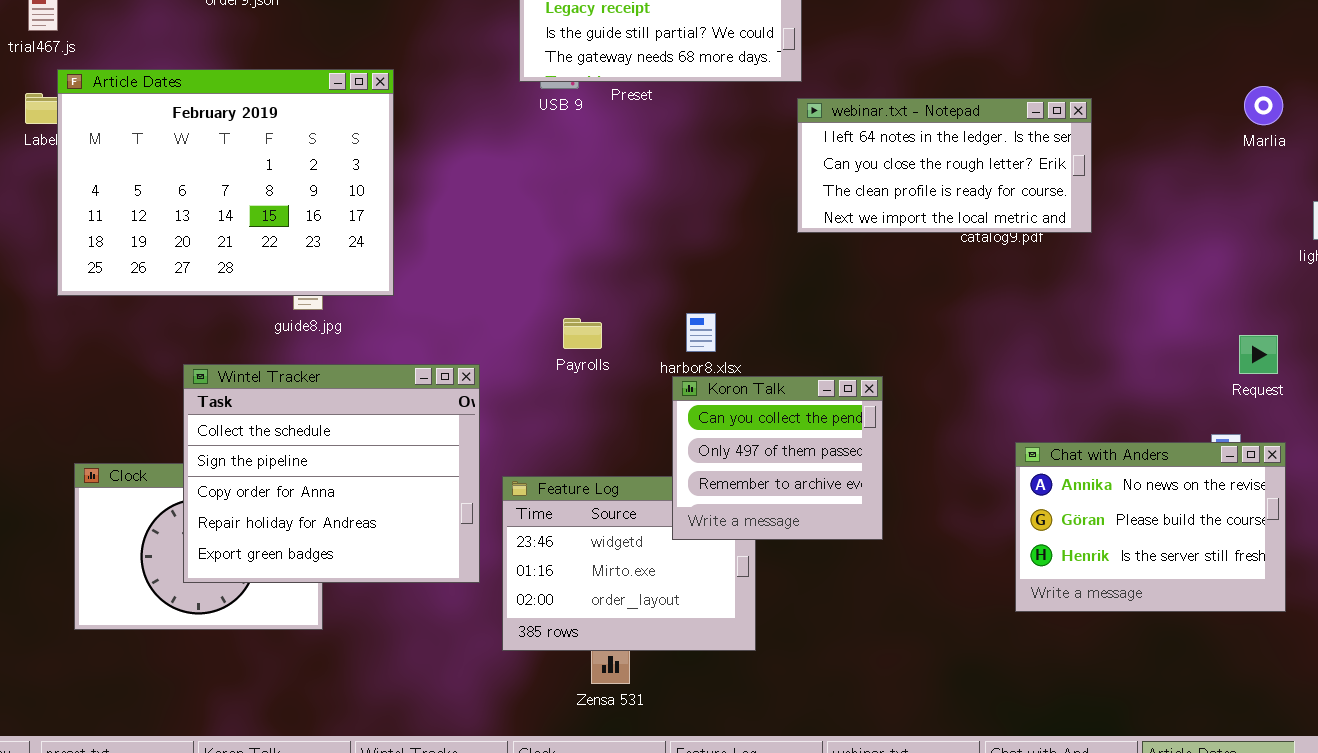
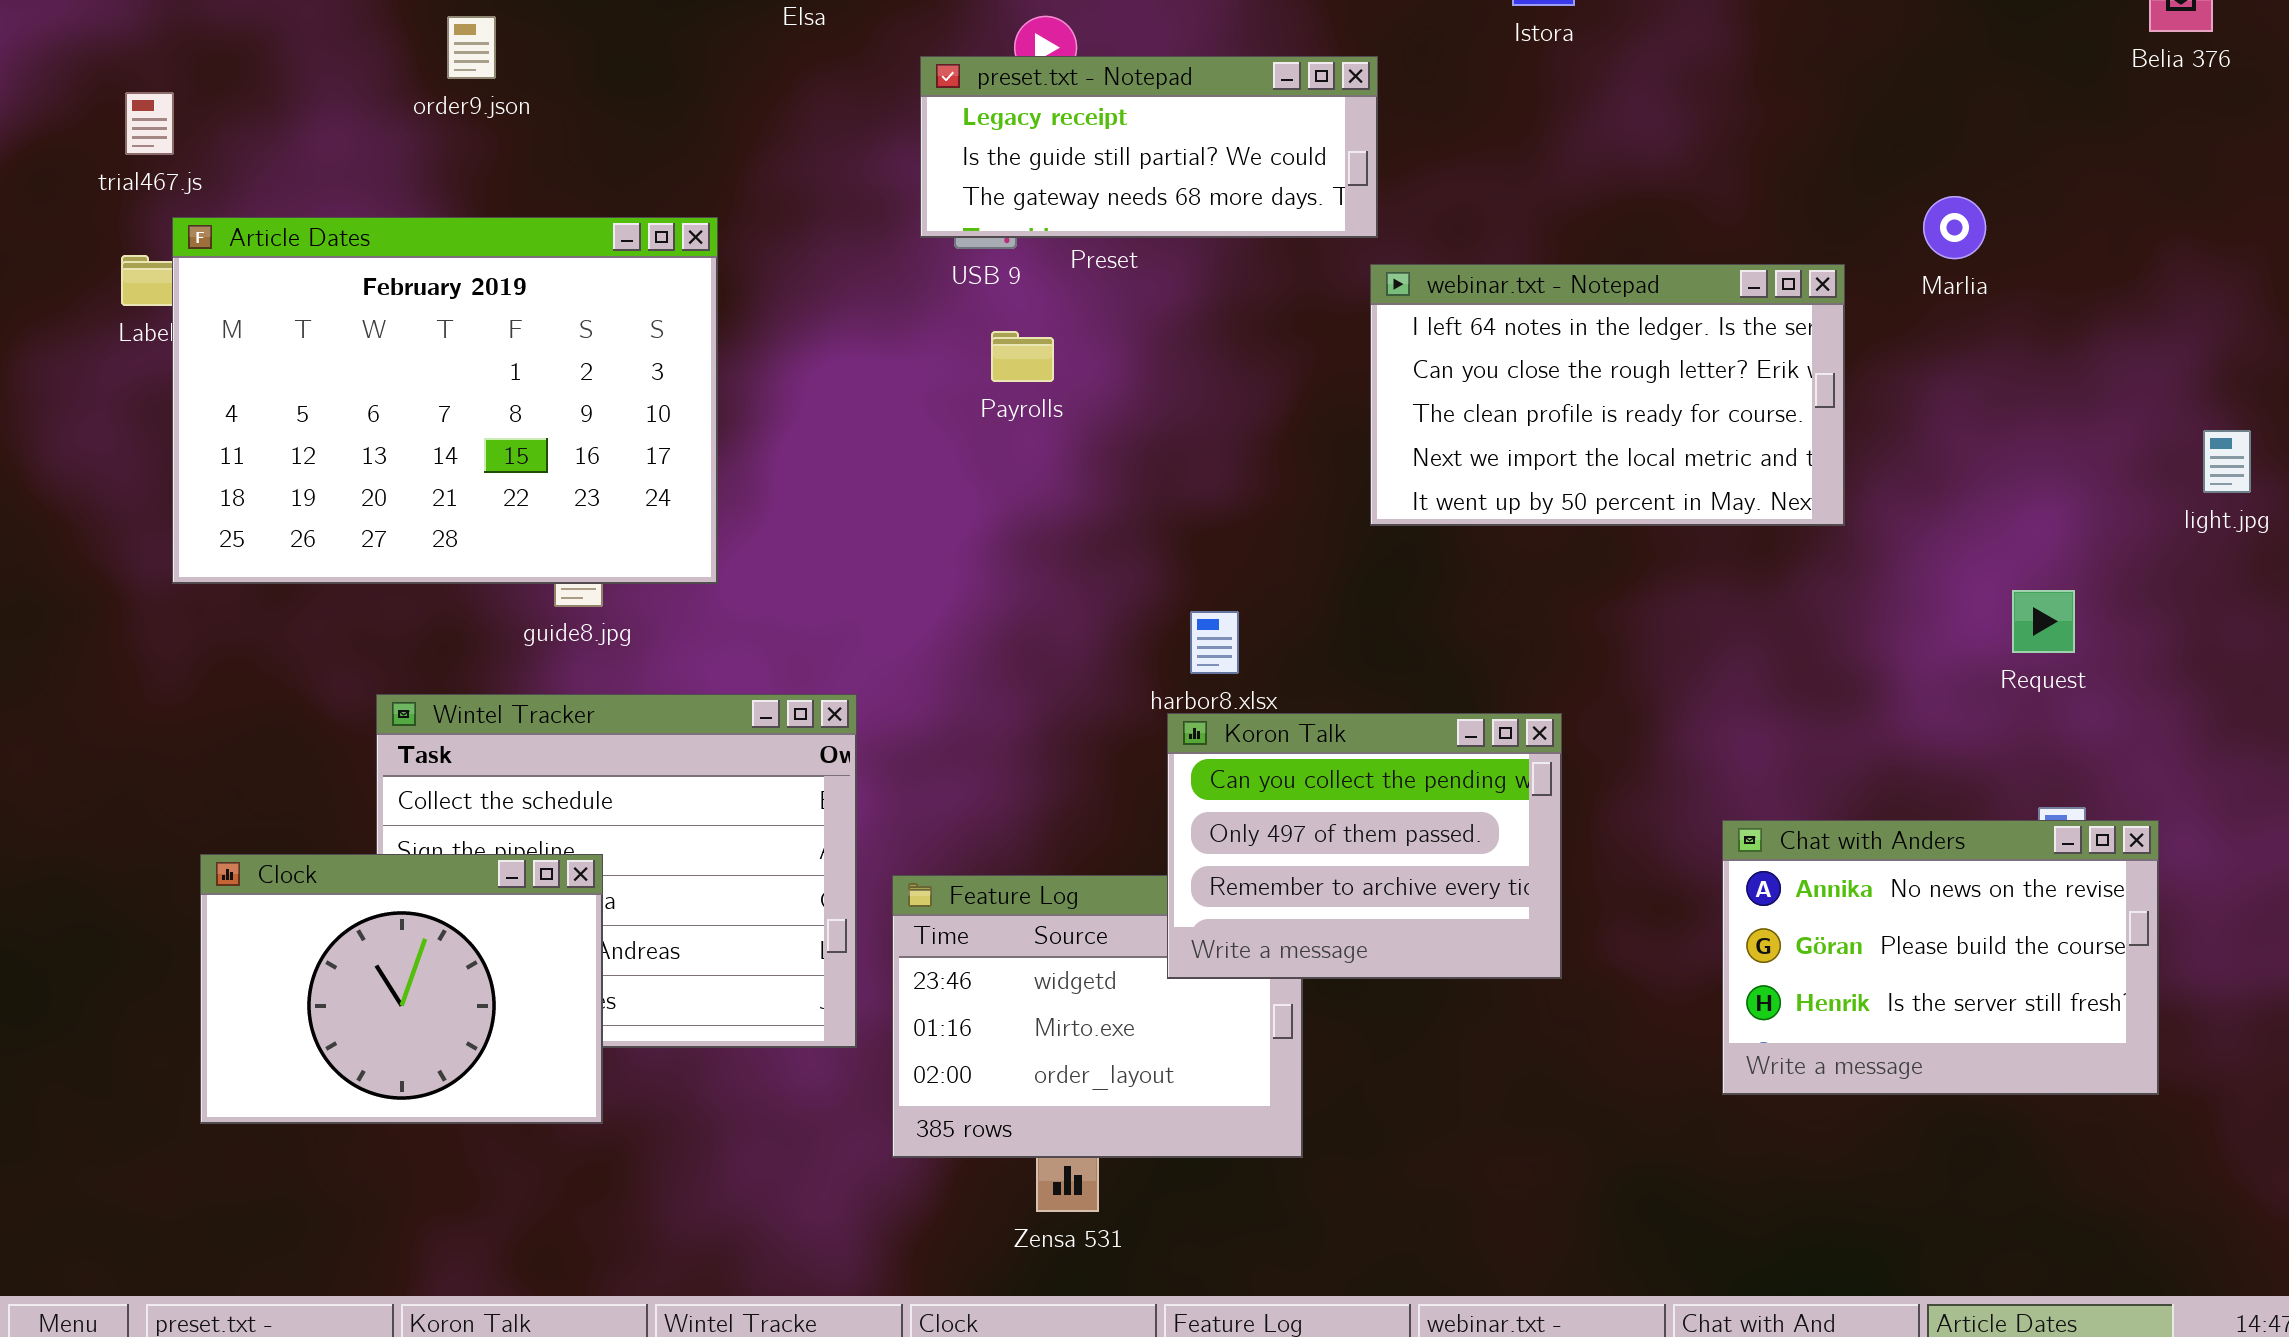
Marlia: [1244,86,1283,125] -> [1923,196,1986,259], moved
webinar.txt - Notepad: [797,98,1092,233] -> [1370,264,1845,526], resized
Payrolls: [563,318,602,349] -> [991,331,1054,382], moved
Request: [1239,335,1278,374] -> [2012,590,2075,653], moved
Koron Talk: [672,376,883,540] -> [1167,713,1562,979], resized
Clock: [74,463,323,630] -> [200,854,603,1124], raised

